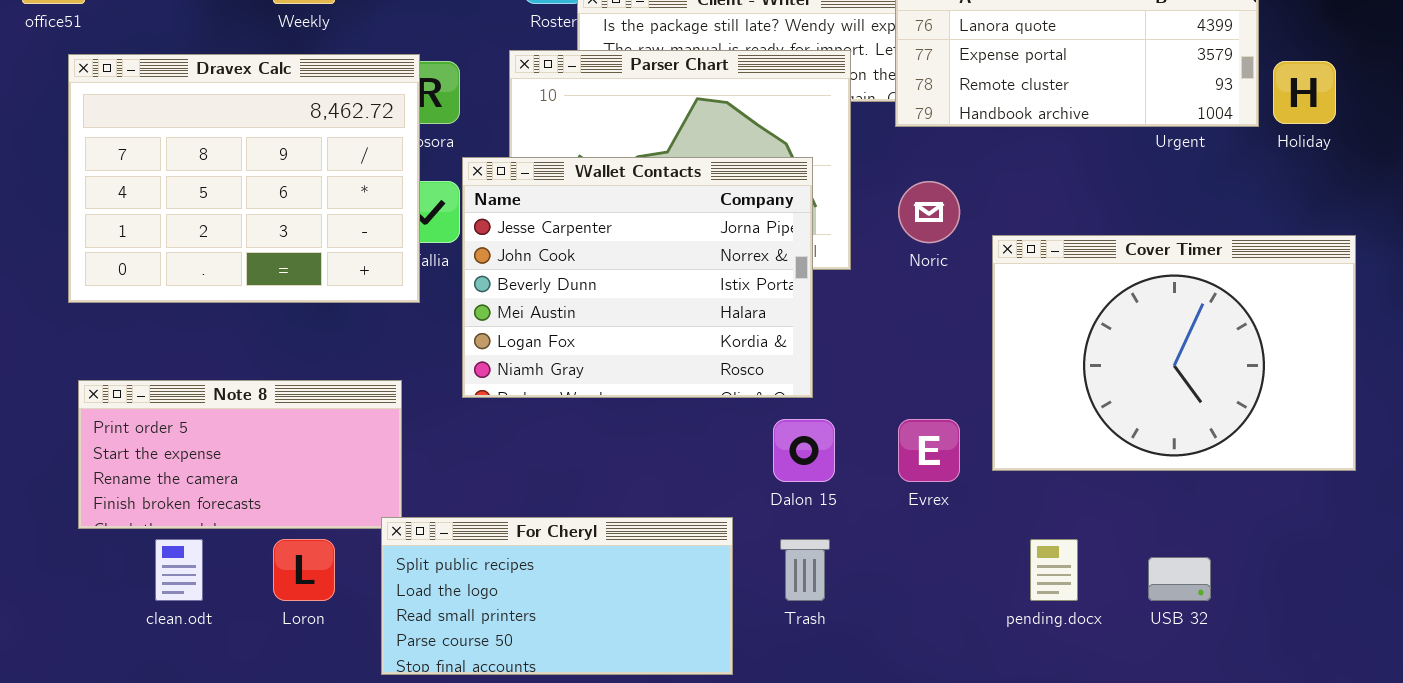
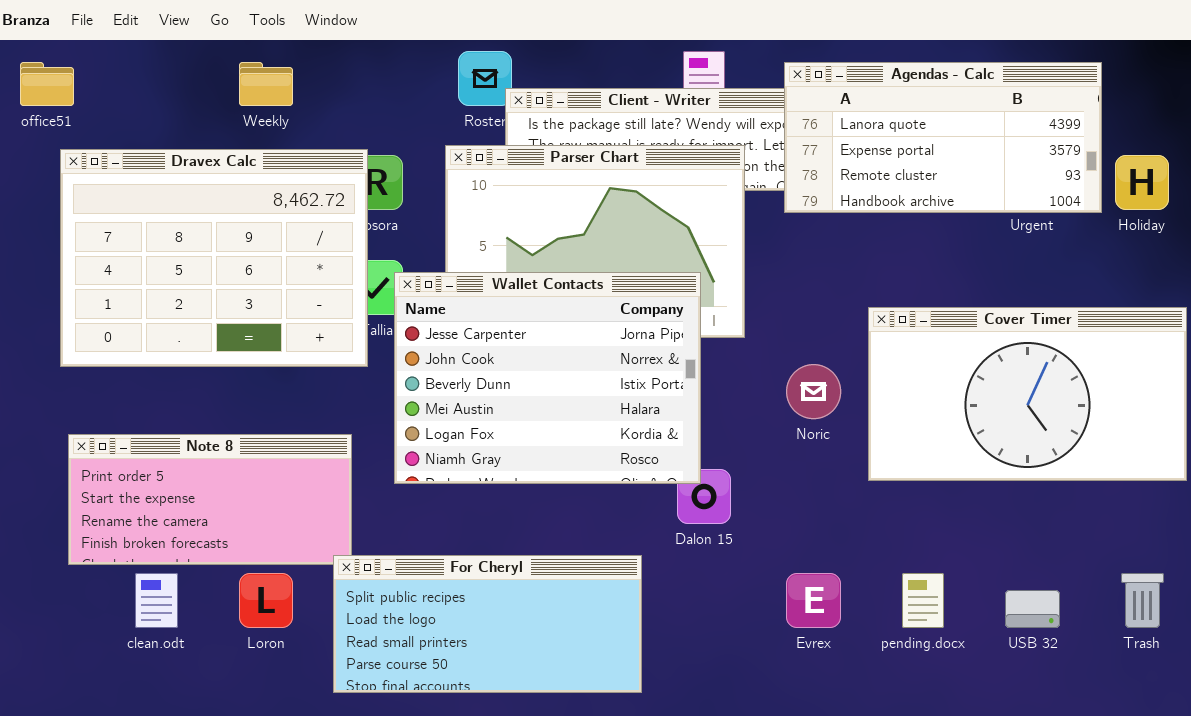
Wallet Contacts: [462,157,813,398] -> [394,272,701,484], moved
Noric: [898,181,960,243] -> [786,364,841,419], moved
Cover Timer: [992,235,1356,471] -> [868,307,1187,481], resized
Evrex: [898,419,960,482] -> [786,573,841,628], moved
Trash: [780,539,830,601] -> [1121,573,1164,628], moved

